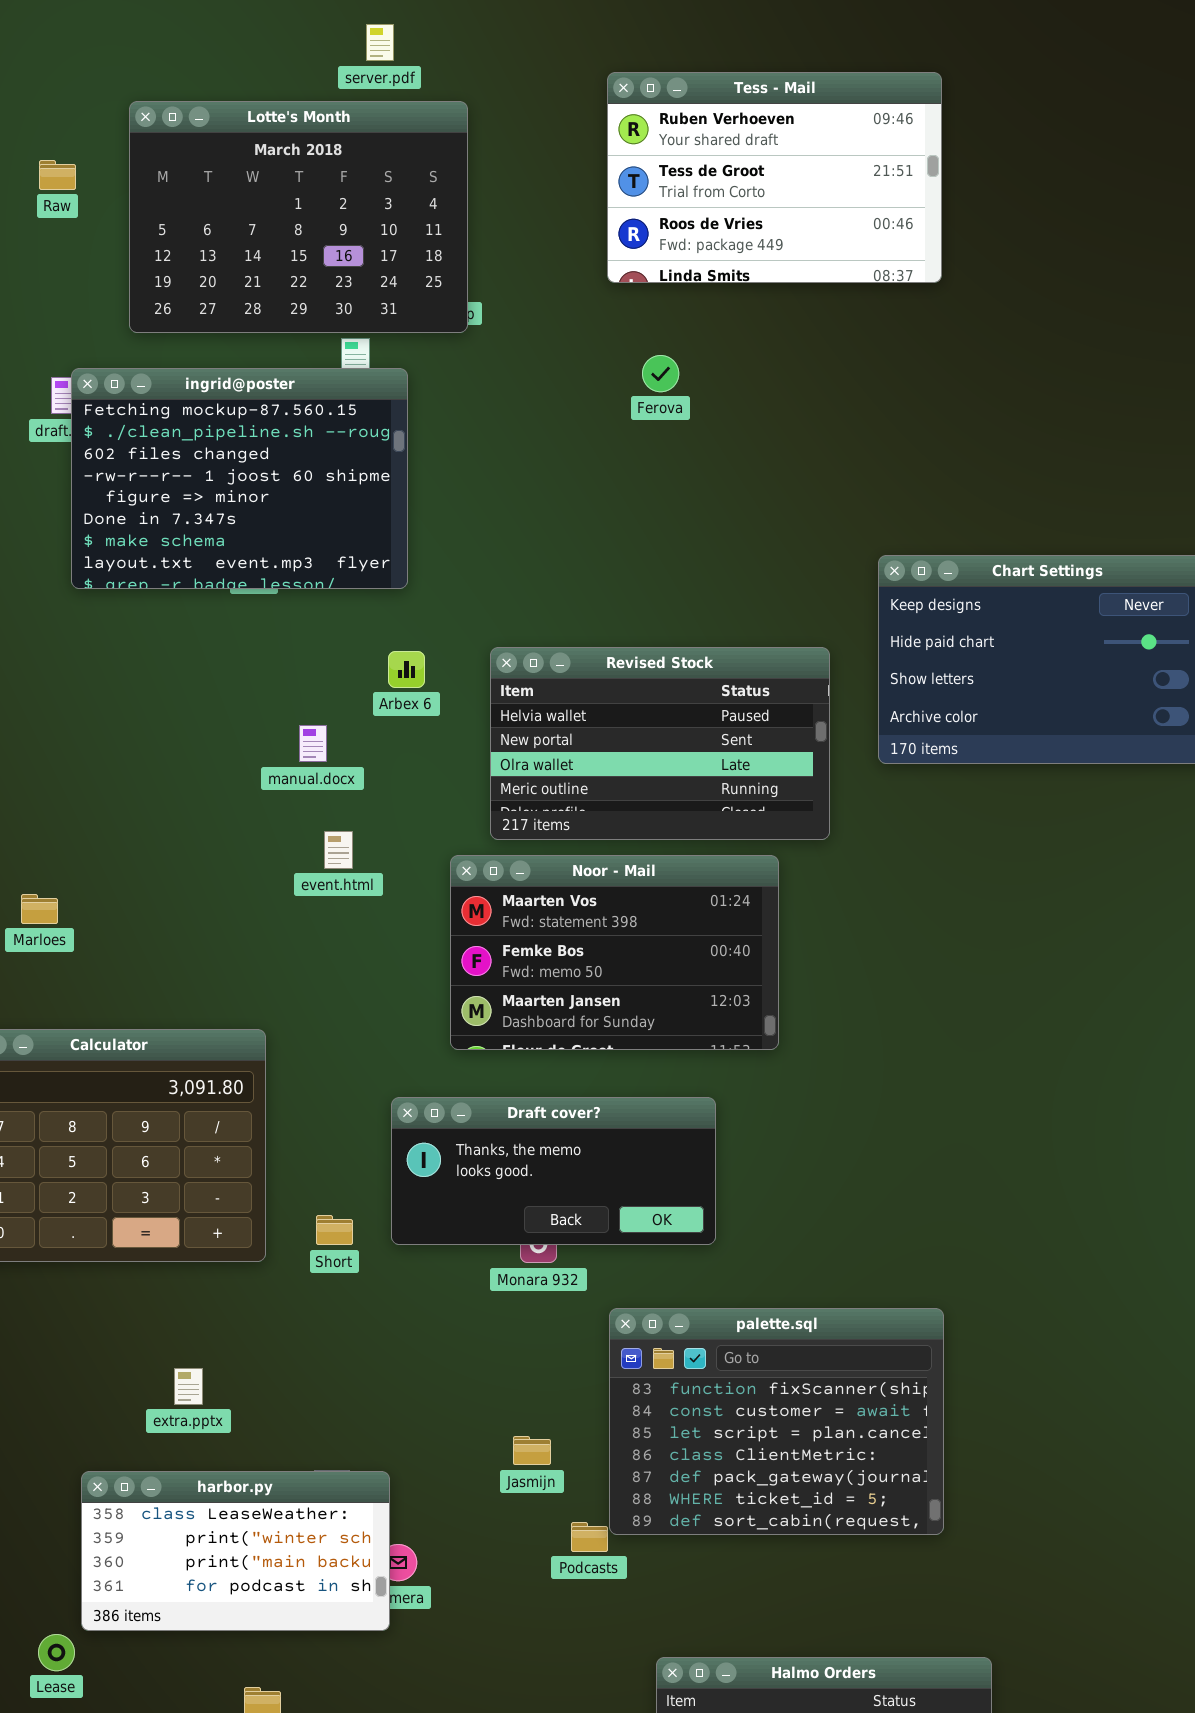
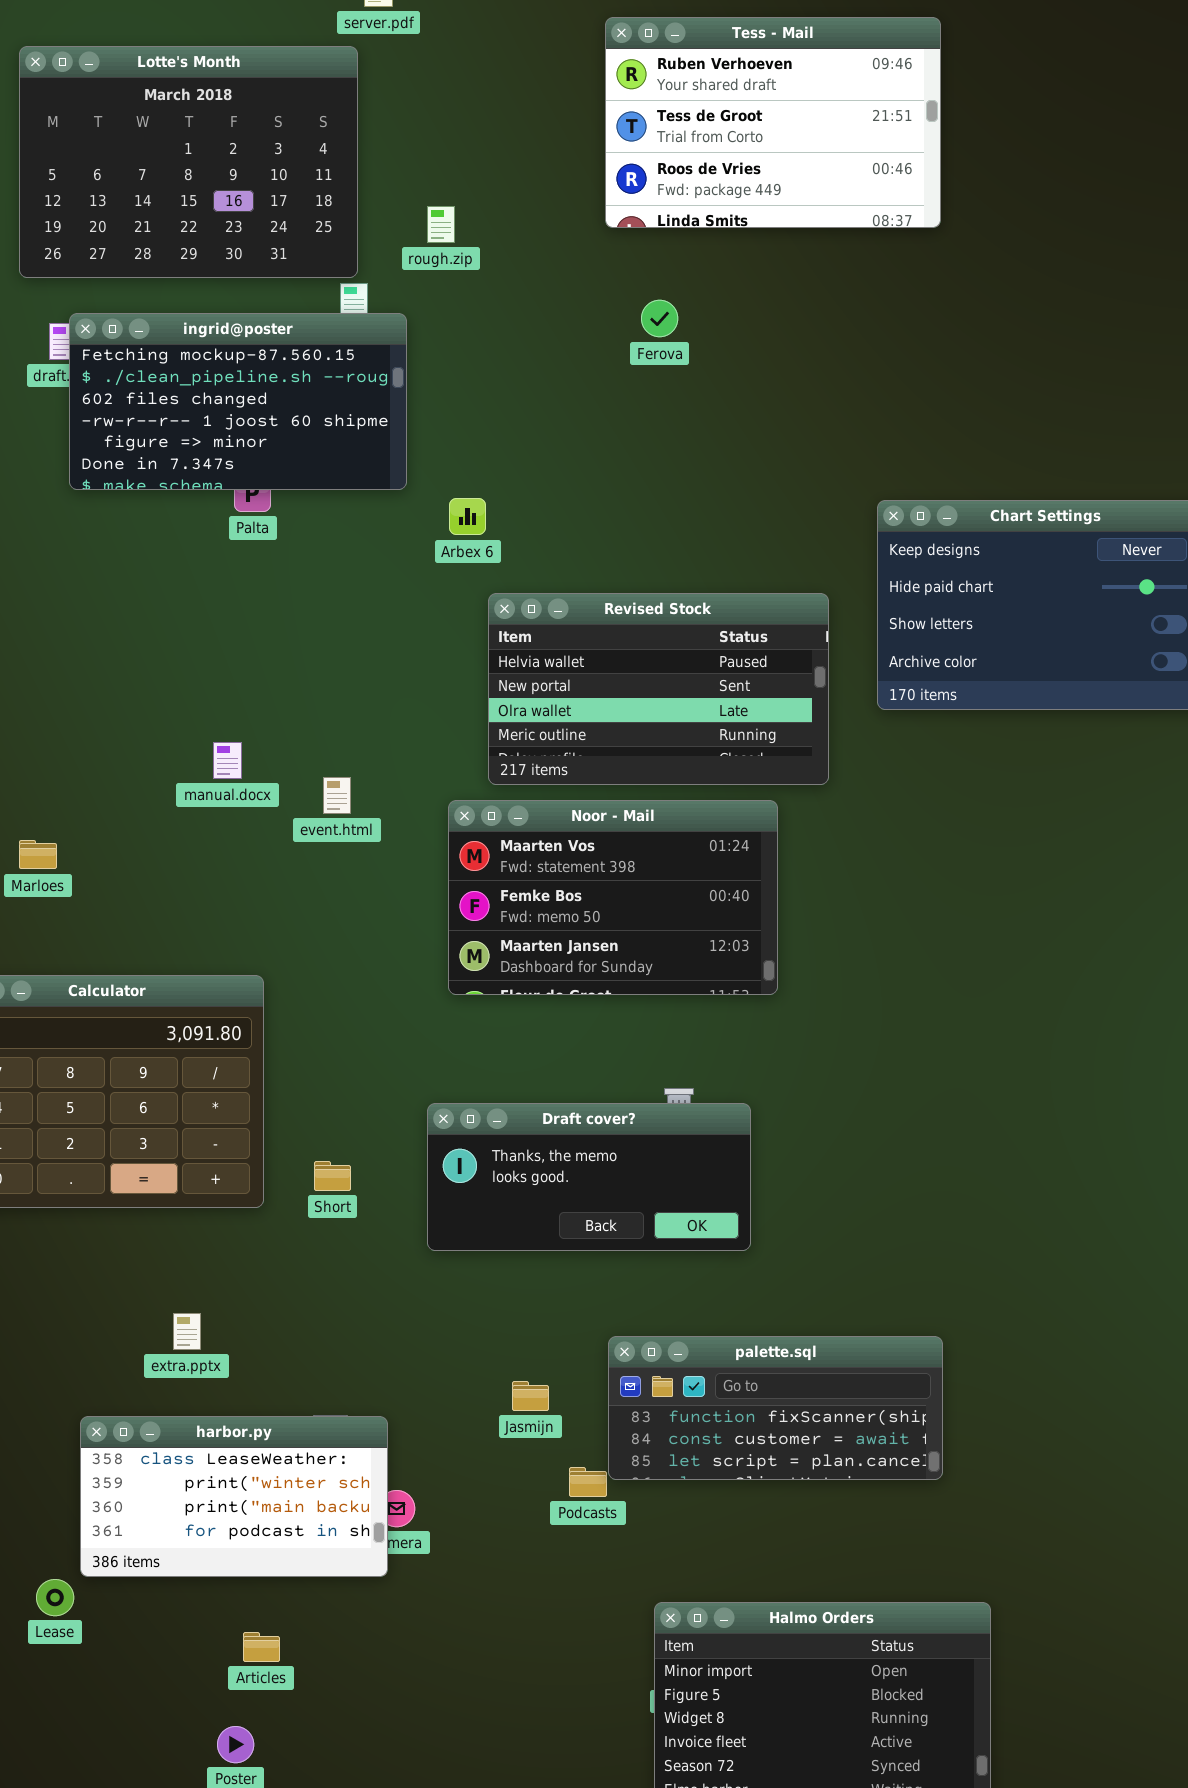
Lotte's Month: [129,101,468,333] -> [19,46,358,278], moved
ingrid@poster: [71,368,408,589] -> [69,313,407,490], resized
Arbex 6: [388,651,425,688] -> [449,498,486,535], moved
manual.docx: [299,725,327,762] -> [213,742,242,779], moved
Draft cover?: [391,1097,716,1245] -> [427,1103,751,1251], moved
palette.sql: [609,1308,944,1535] -> [608,1336,943,1480], resized

